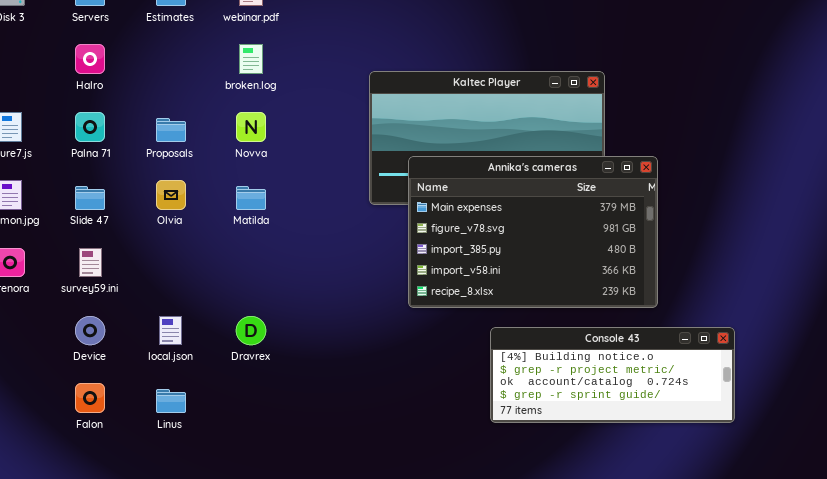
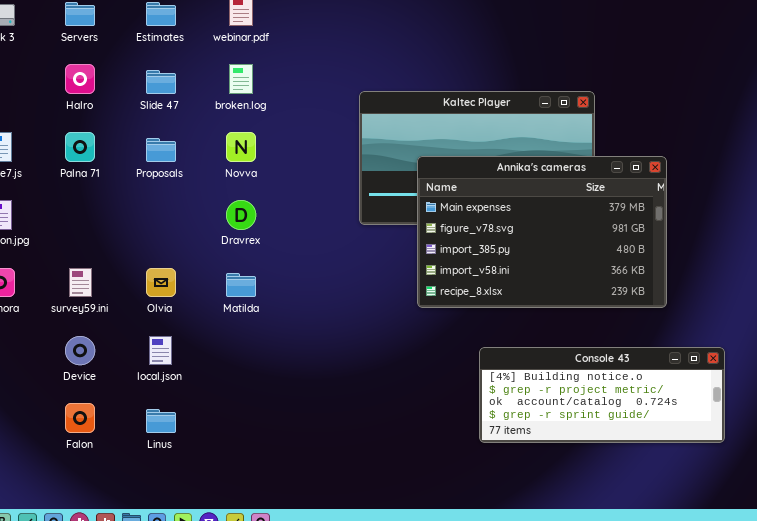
Annika's cameras: [408,156,658,308] -> [417,156,667,308], moved
Olvia: [156,180,186,210] -> [146,268,176,297], moved
Slide 47: [75,186,105,210] -> [146,70,176,94], moved
Matilda: [236,186,266,210] -> [226,273,256,297], moved
Dravrex: [236,316,266,345] -> [226,200,256,230], moved

